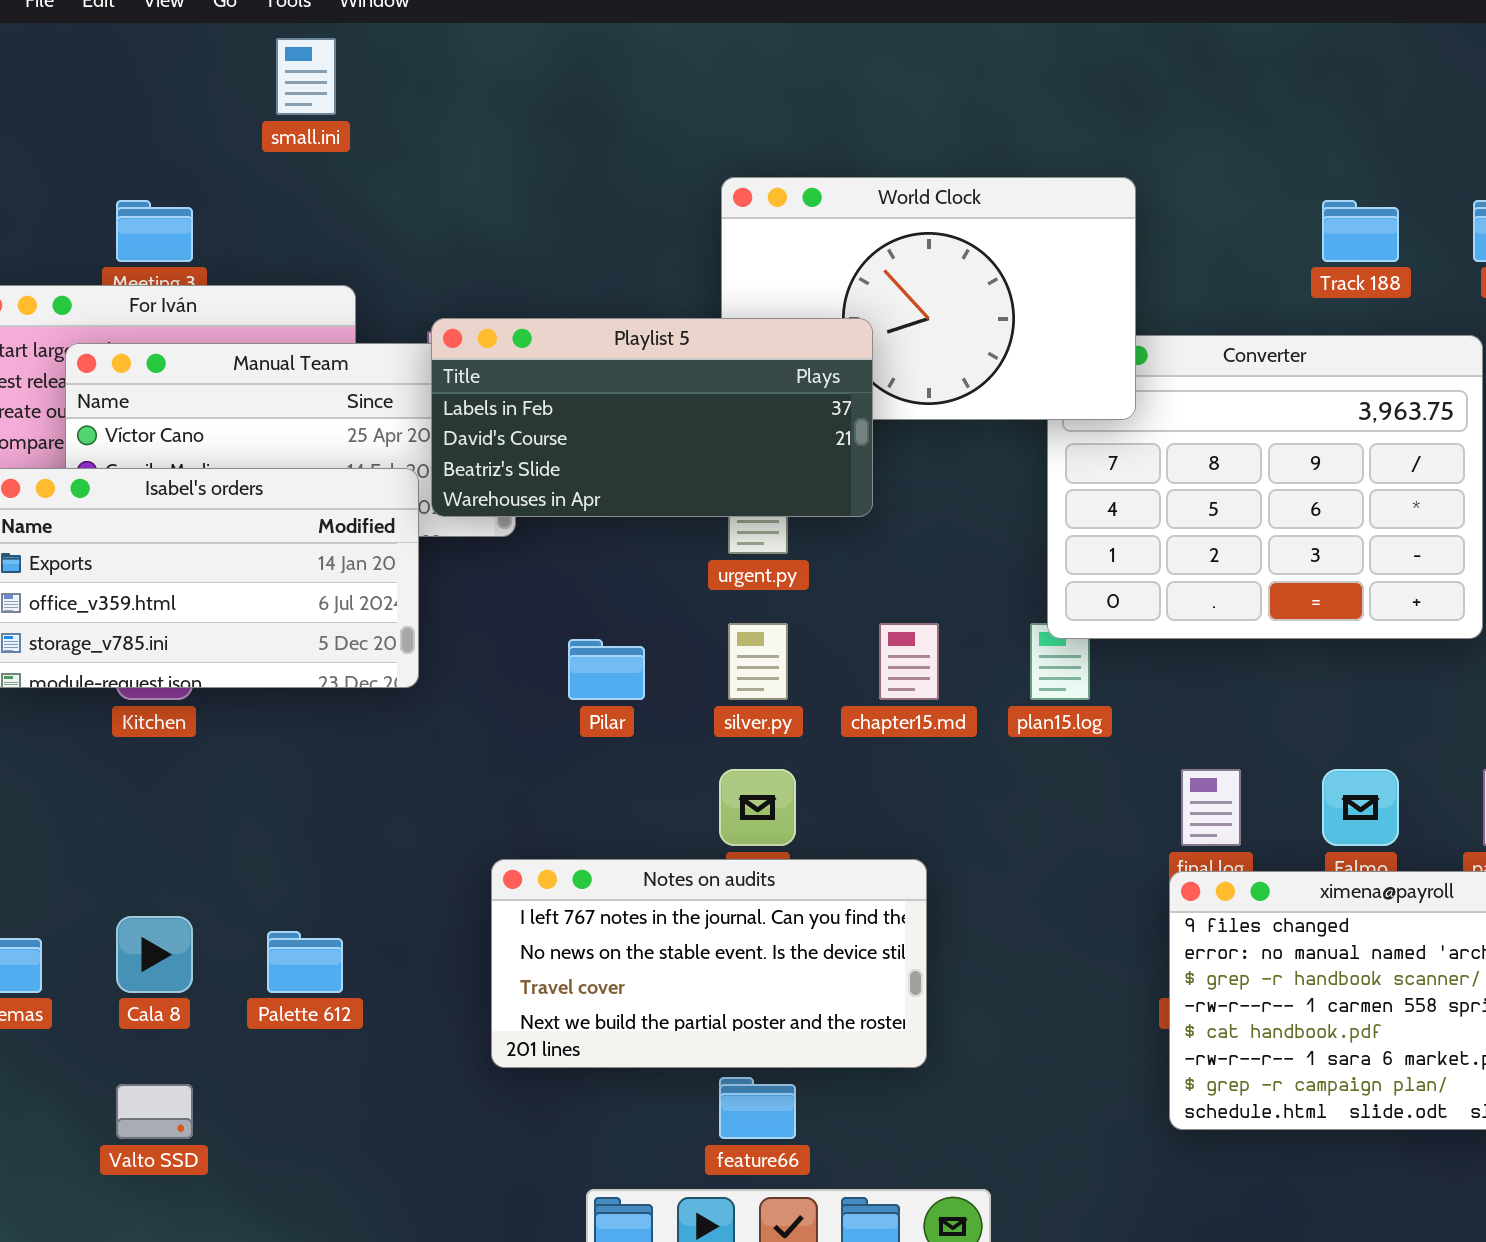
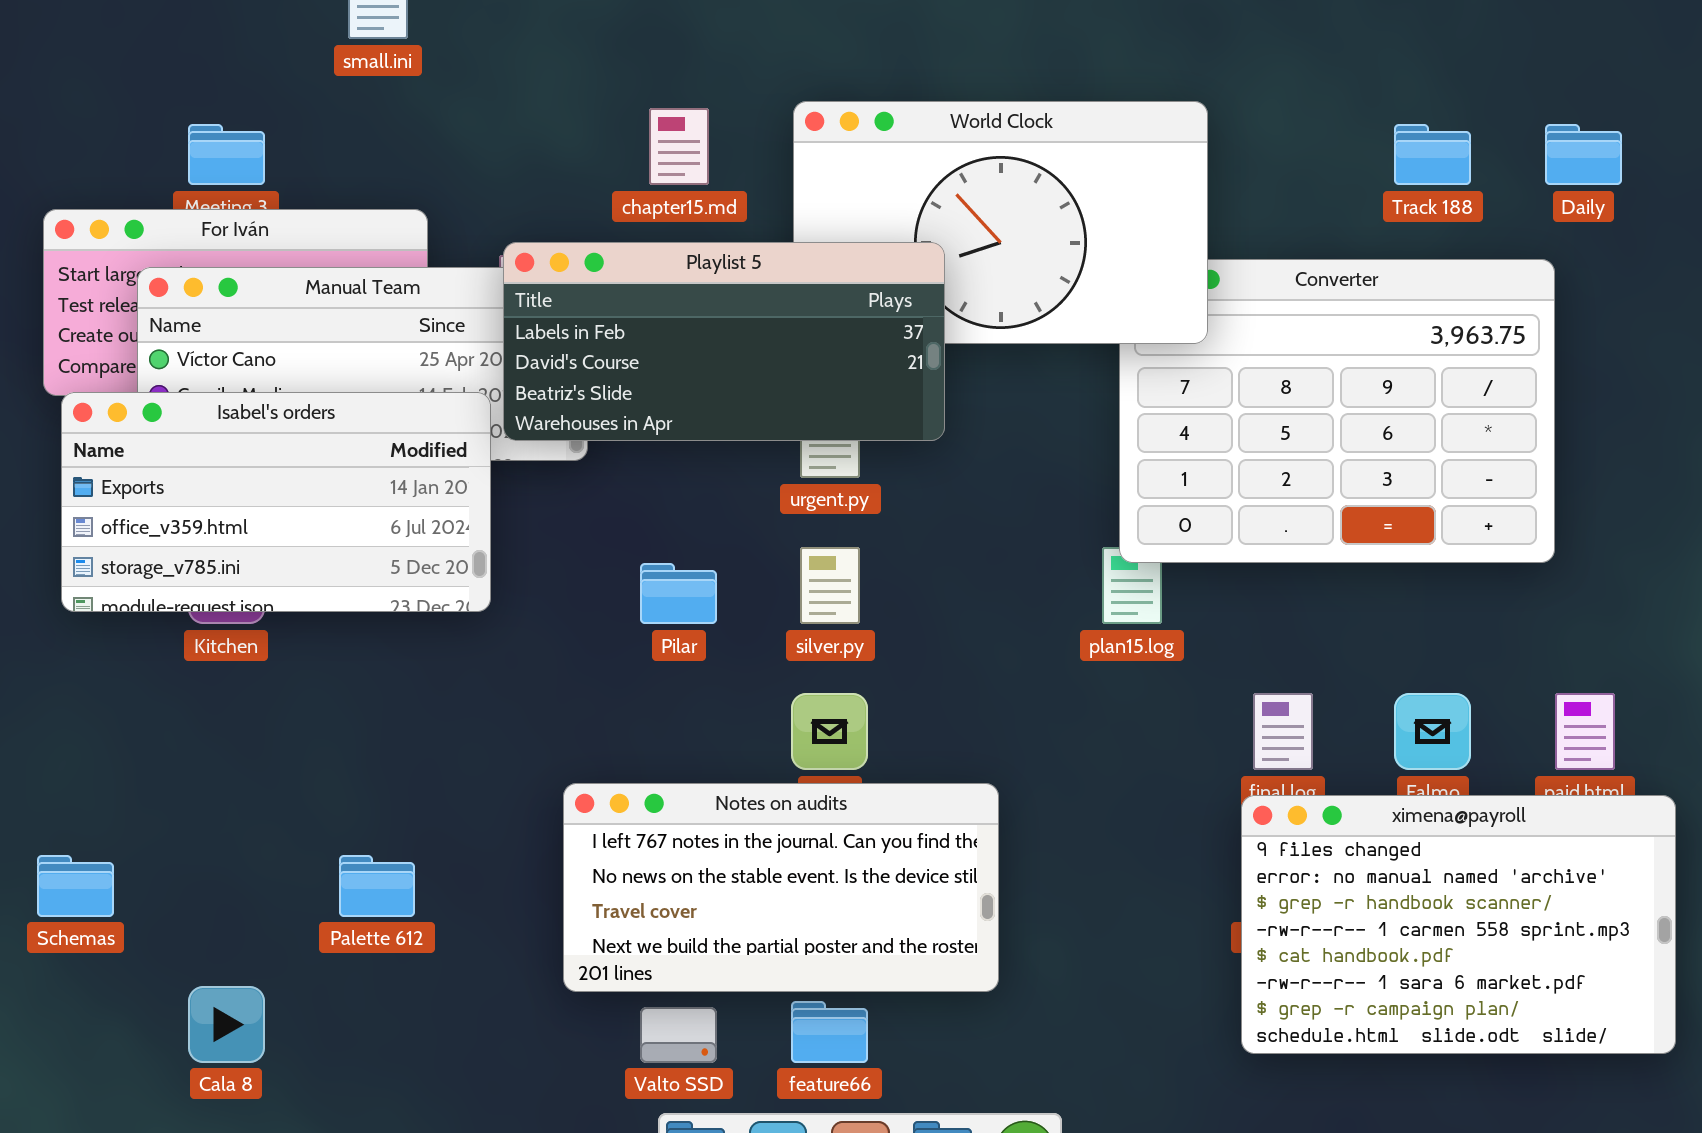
chapter15.md: [879,623,939,700] -> [649,108,709,185], moved
Cala 8: [116,916,193,993] -> [188,986,265,1063], moved
Valto SSD: [116,1084,193,1139] -> [640,1007,717,1063], moved

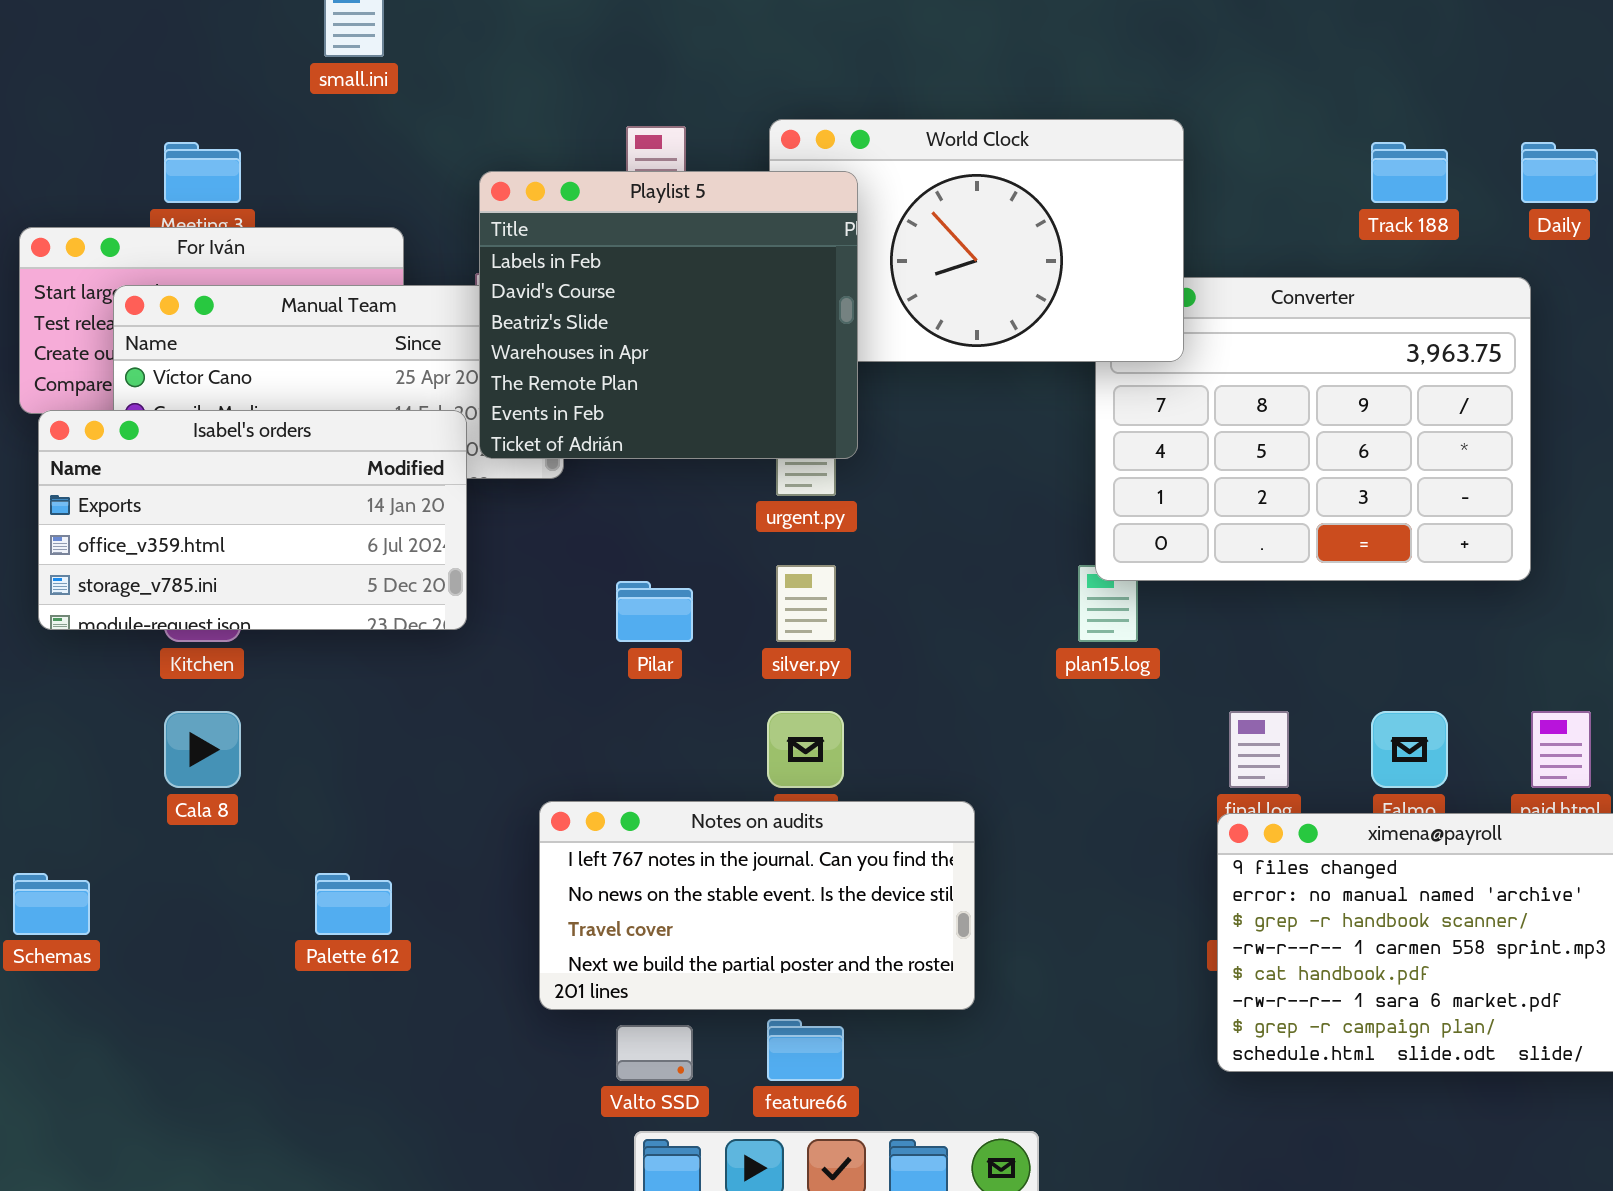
Playlist 5: [503,242,945,441] -> [479,171,858,459], resized
Cala 8: [188,986,265,1063] -> [164,711,241,788], moved

